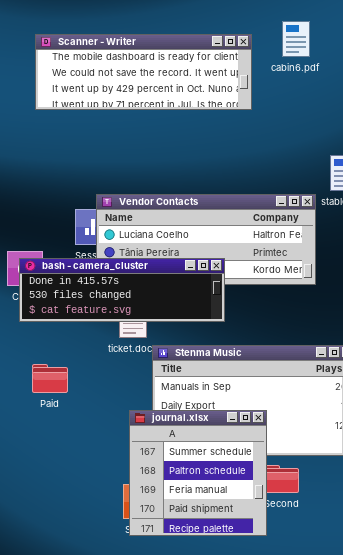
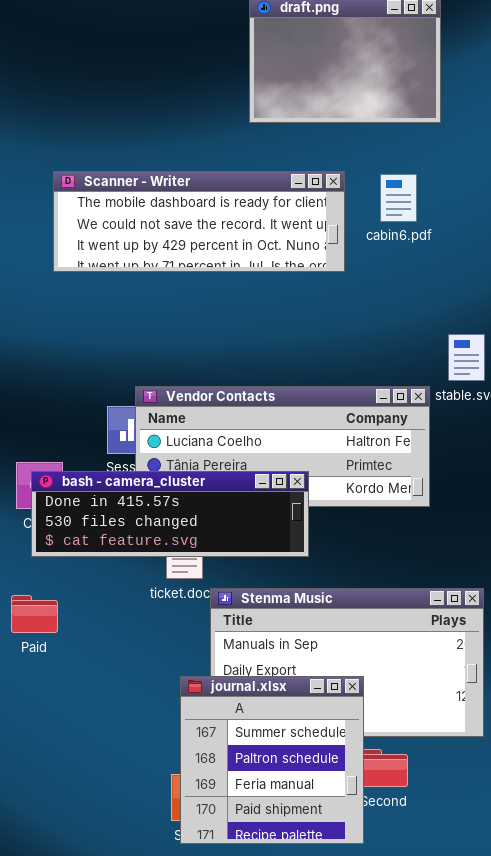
cabin6.pdf: [282,21,310,57] -> [380,174,417,222], moved
Paid: [32,364,68,393] -> [11,595,58,633], moved

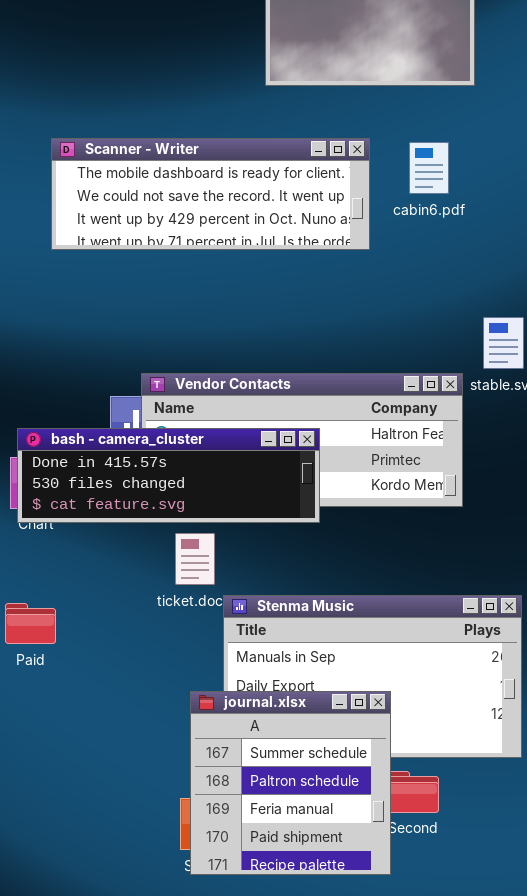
bash - camera_cluster: [31,471,309,557] -> [17,428,320,523], moved

